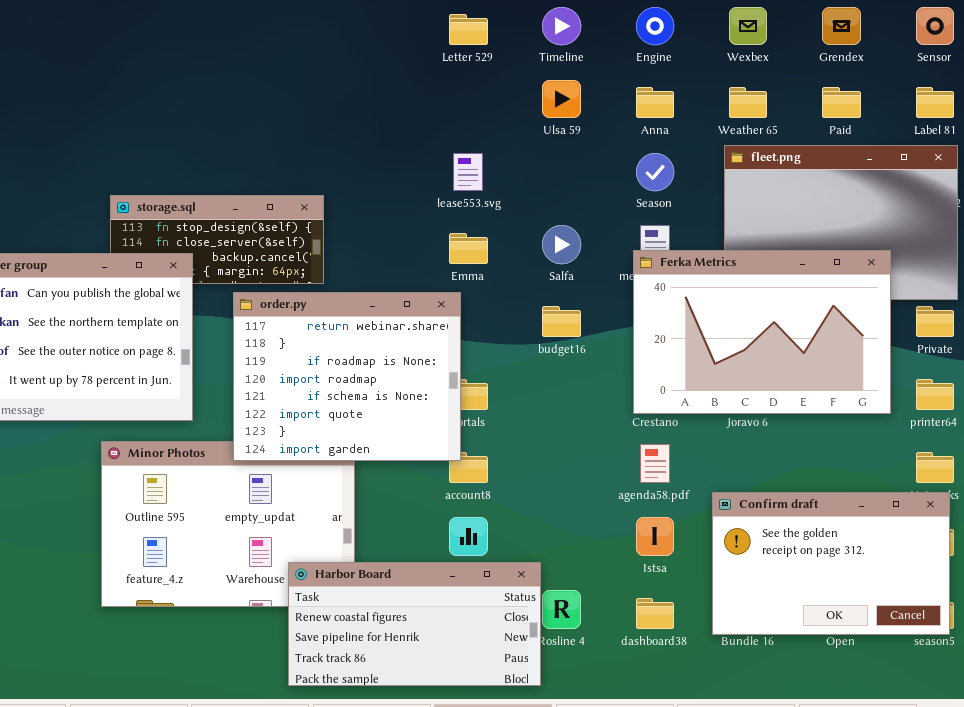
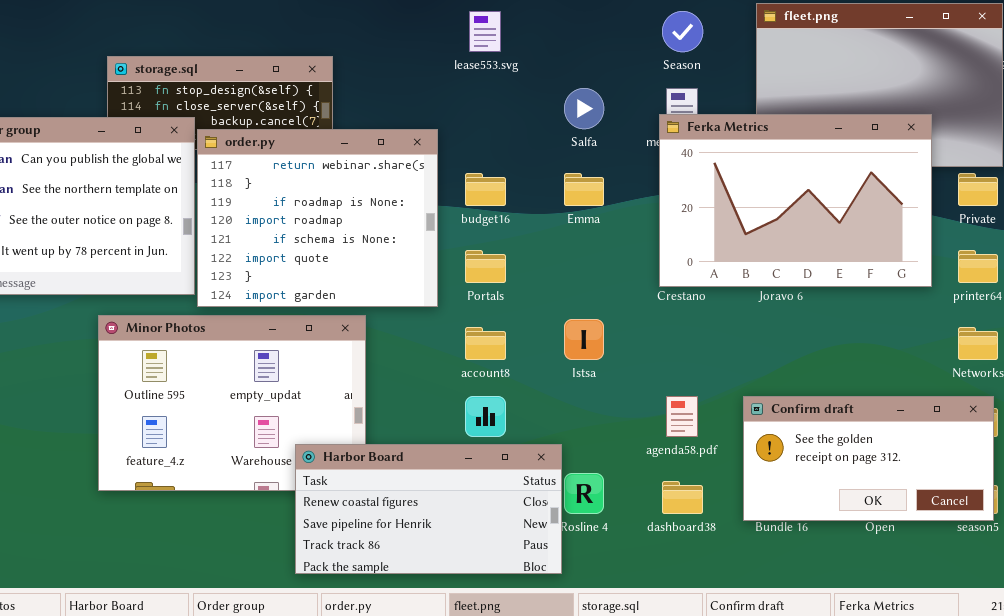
Emma: [449,233,488,264] -> [564,173,604,206], moved
order.py: [233,292,461,461] -> [197,129,438,307], moved
budget16: [542,306,581,337] -> [465,173,506,206], moved
agenda58.pdf: [640,444,670,483] -> [666,396,698,437], moved
Confirm draft: [712,492,950,635] -> [743,396,994,521], resized
Istsa: [636,517,674,556] -> [564,319,604,360], moved

